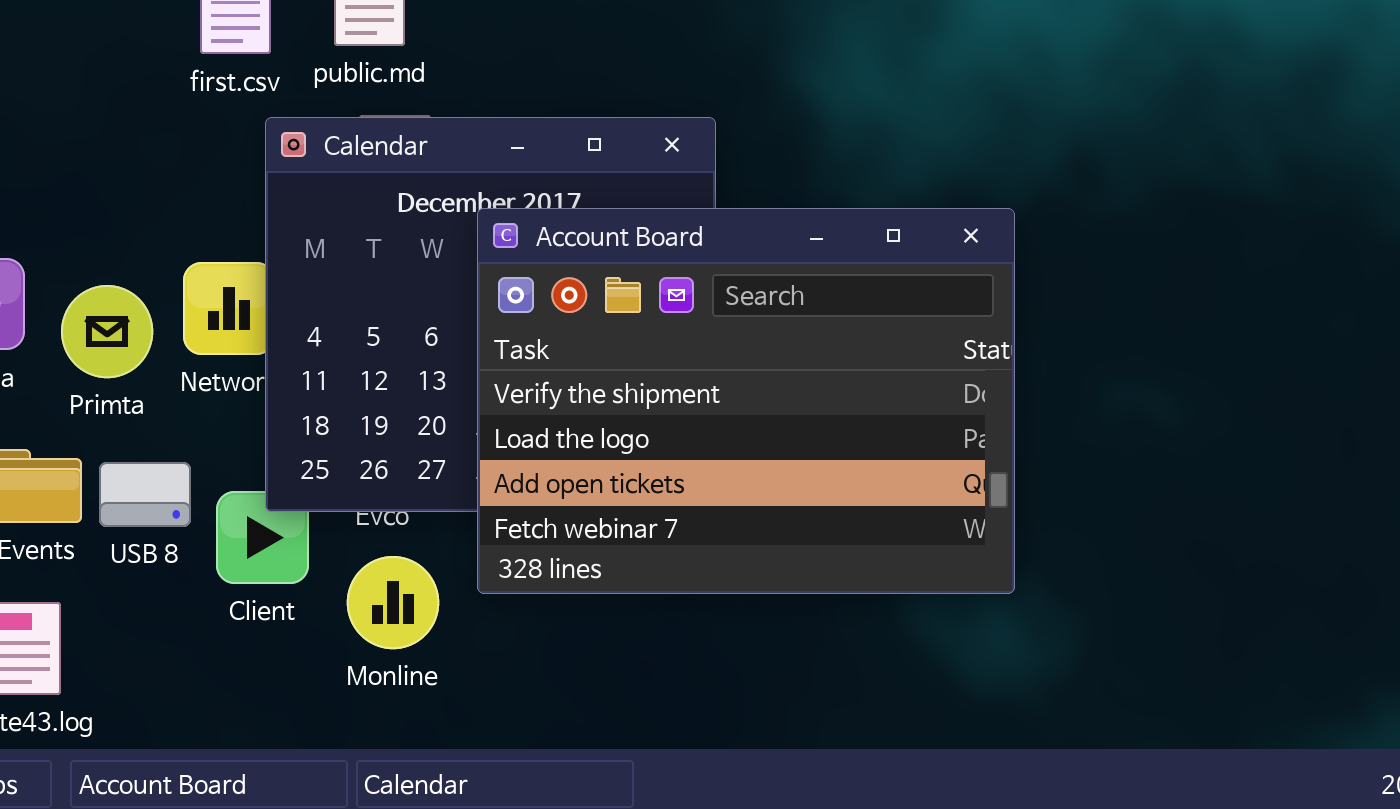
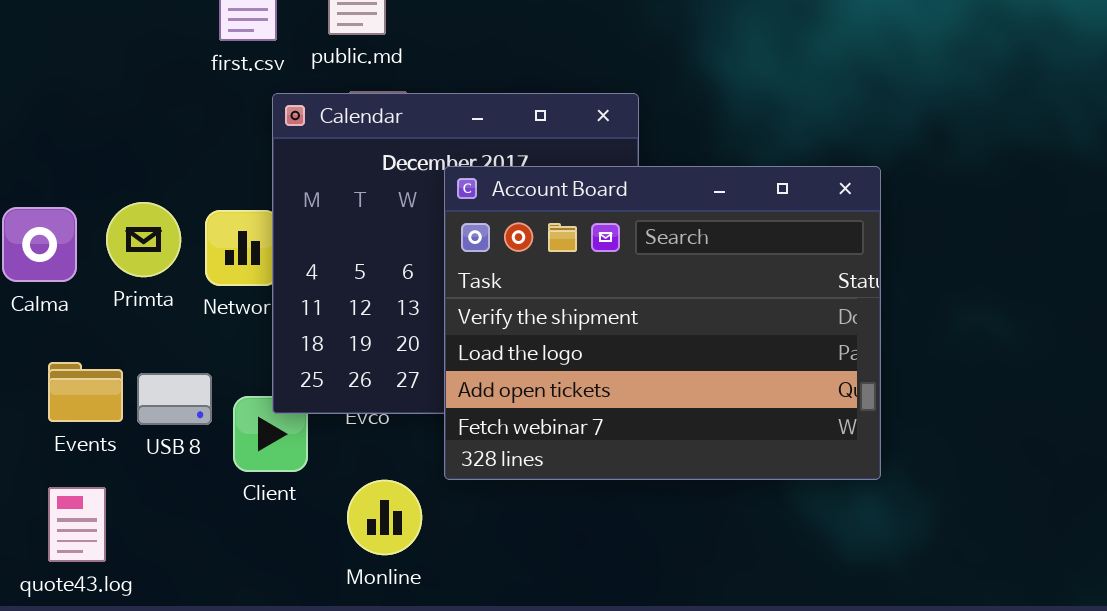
Primta: [61,285,153,378] -> [106,202,181,277], moved
Monline: [347,556,439,649] -> [347,480,422,555], moved

